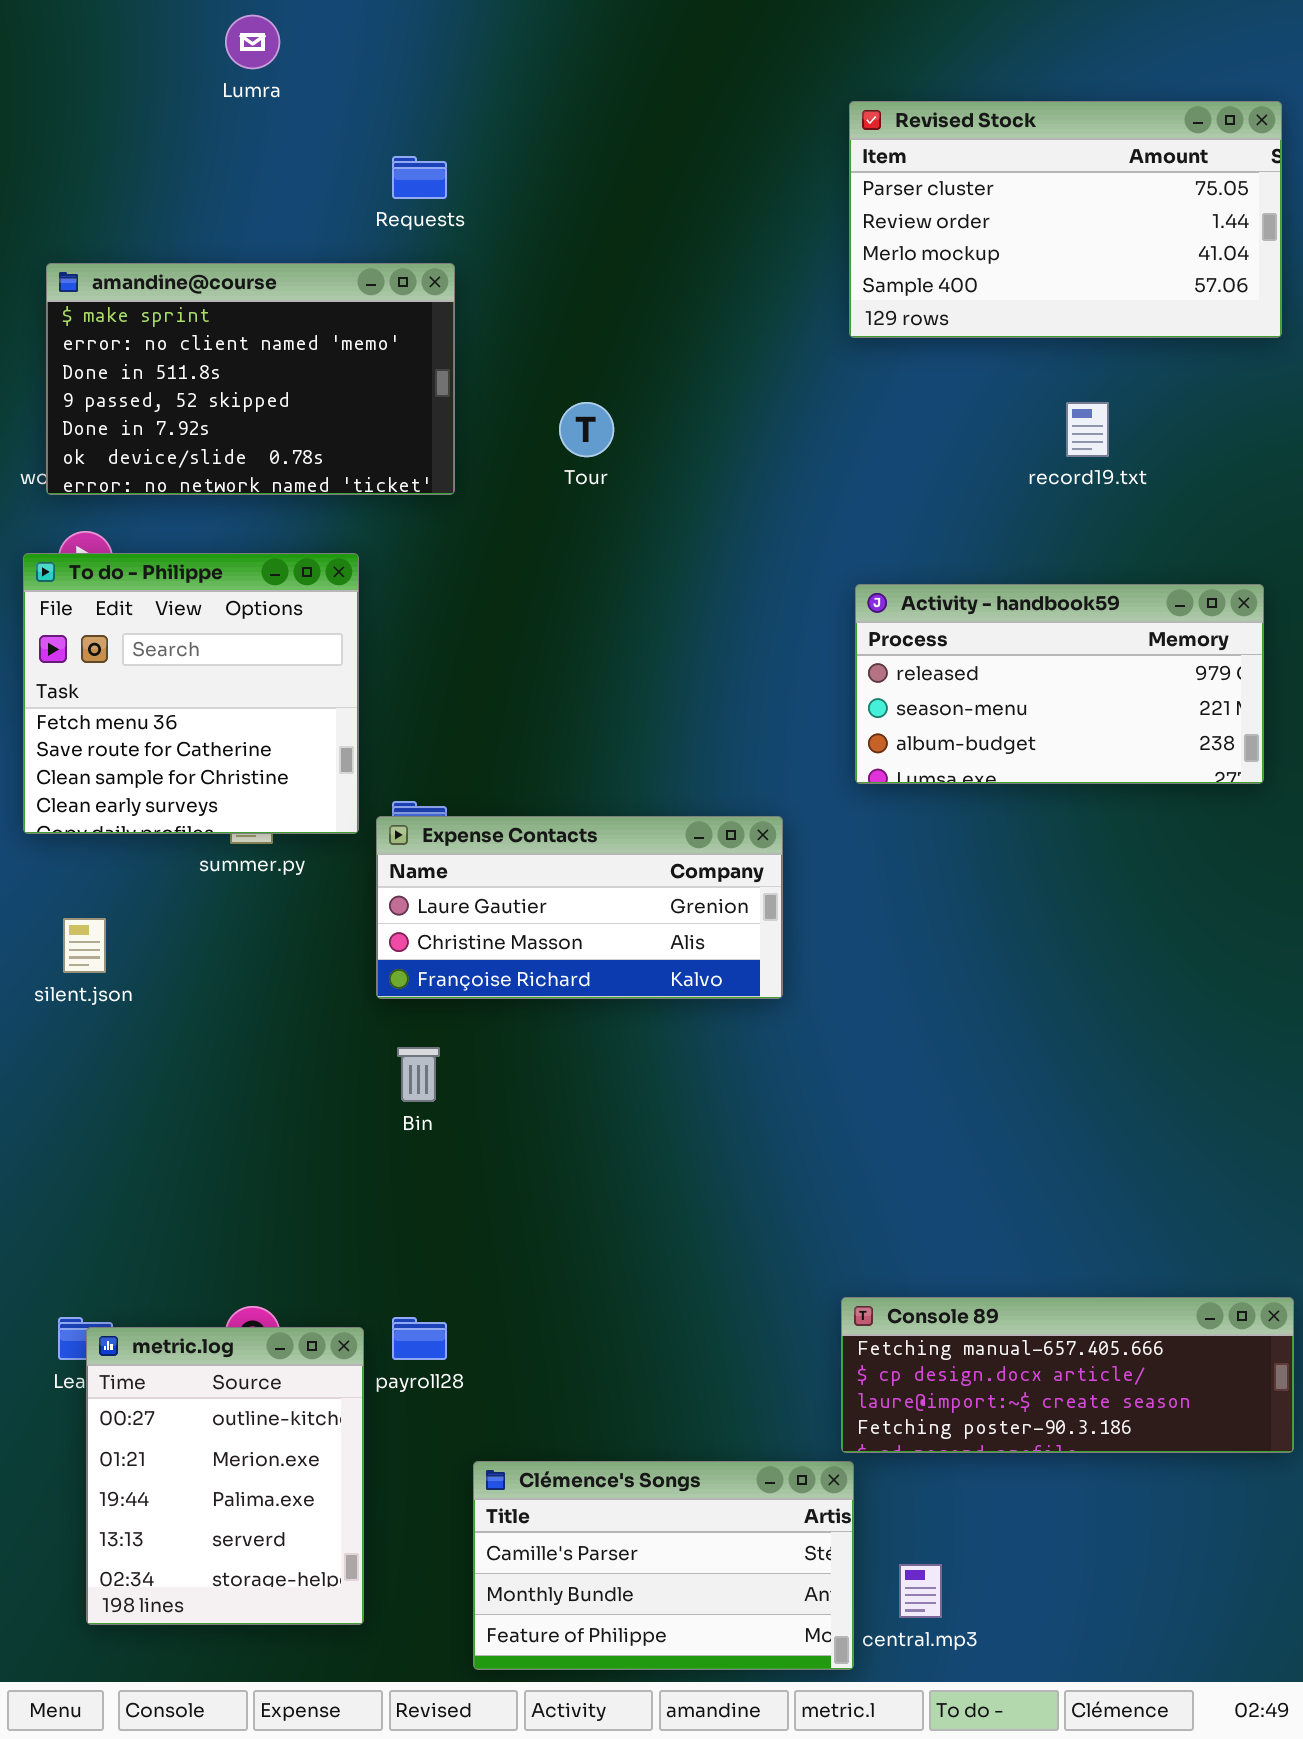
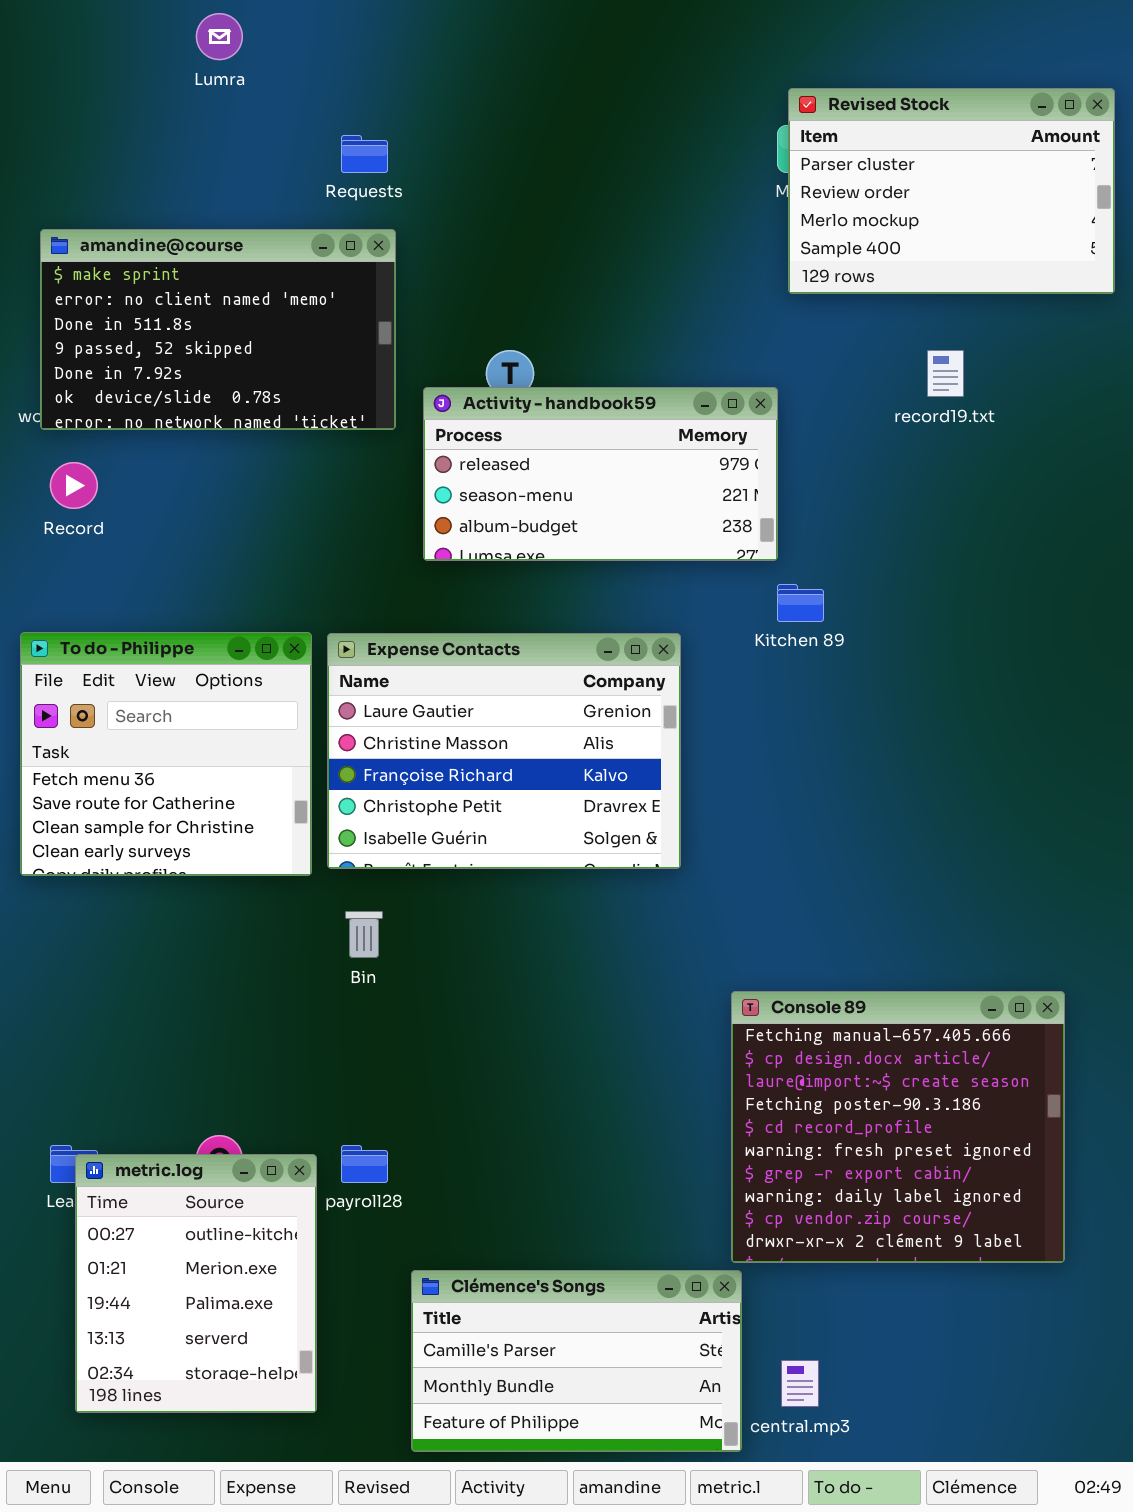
Revised Stock: [849,101,1282,338] -> [788,88,1115,294], resized
To do - Philippe: [23,553,359,834] -> [20,632,312,876], moved
Activity - handbook59: [855,584,1264,784] -> [423,387,778,561], moved
Expense Contacts: [376,816,783,999] -> [327,633,681,869], resized
Console 89: [841,1297,1294,1453] -> [731,991,1065,1263], resized

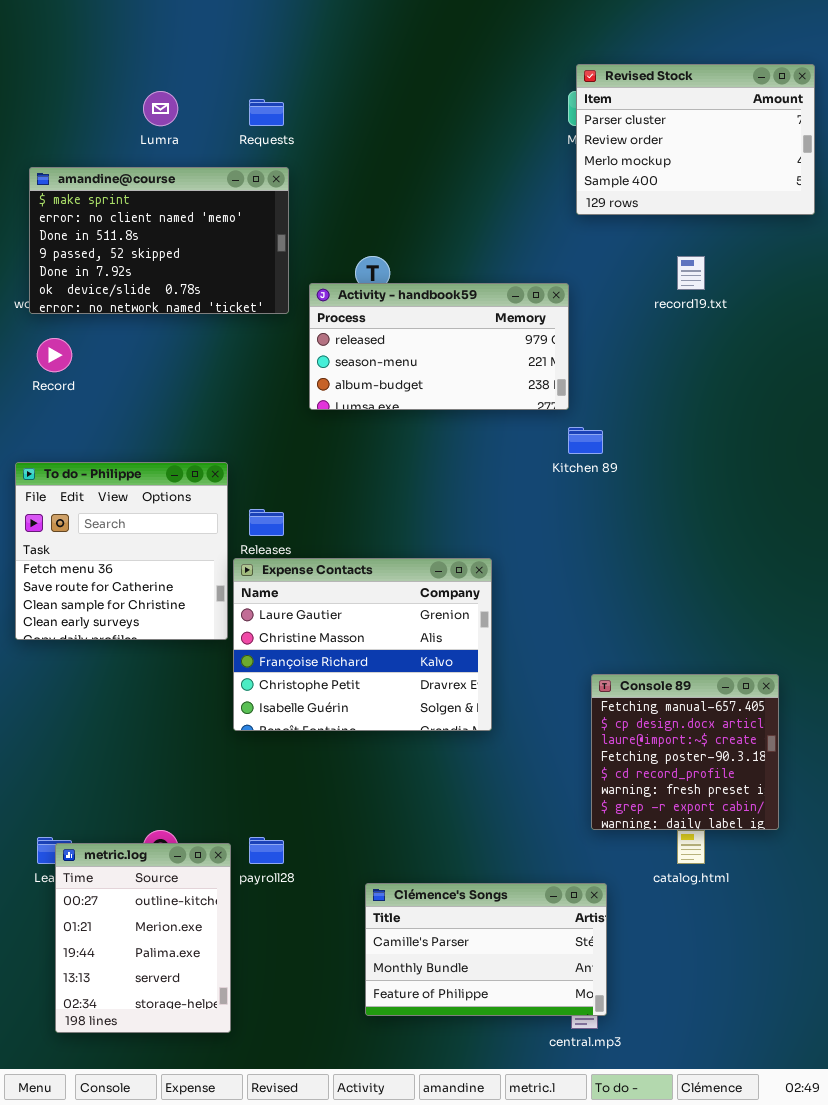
Lumra: [196,13,243,60] -> [143,91,178,126], moved
Expense Contacts: [327,633,681,869] -> [233,558,492,731], moved
Console 89: [731,991,1065,1263] -> [591,674,779,830], moved, resized
Clémence's Songs: [411,1270,742,1452] -> [365,883,607,1016], moved

